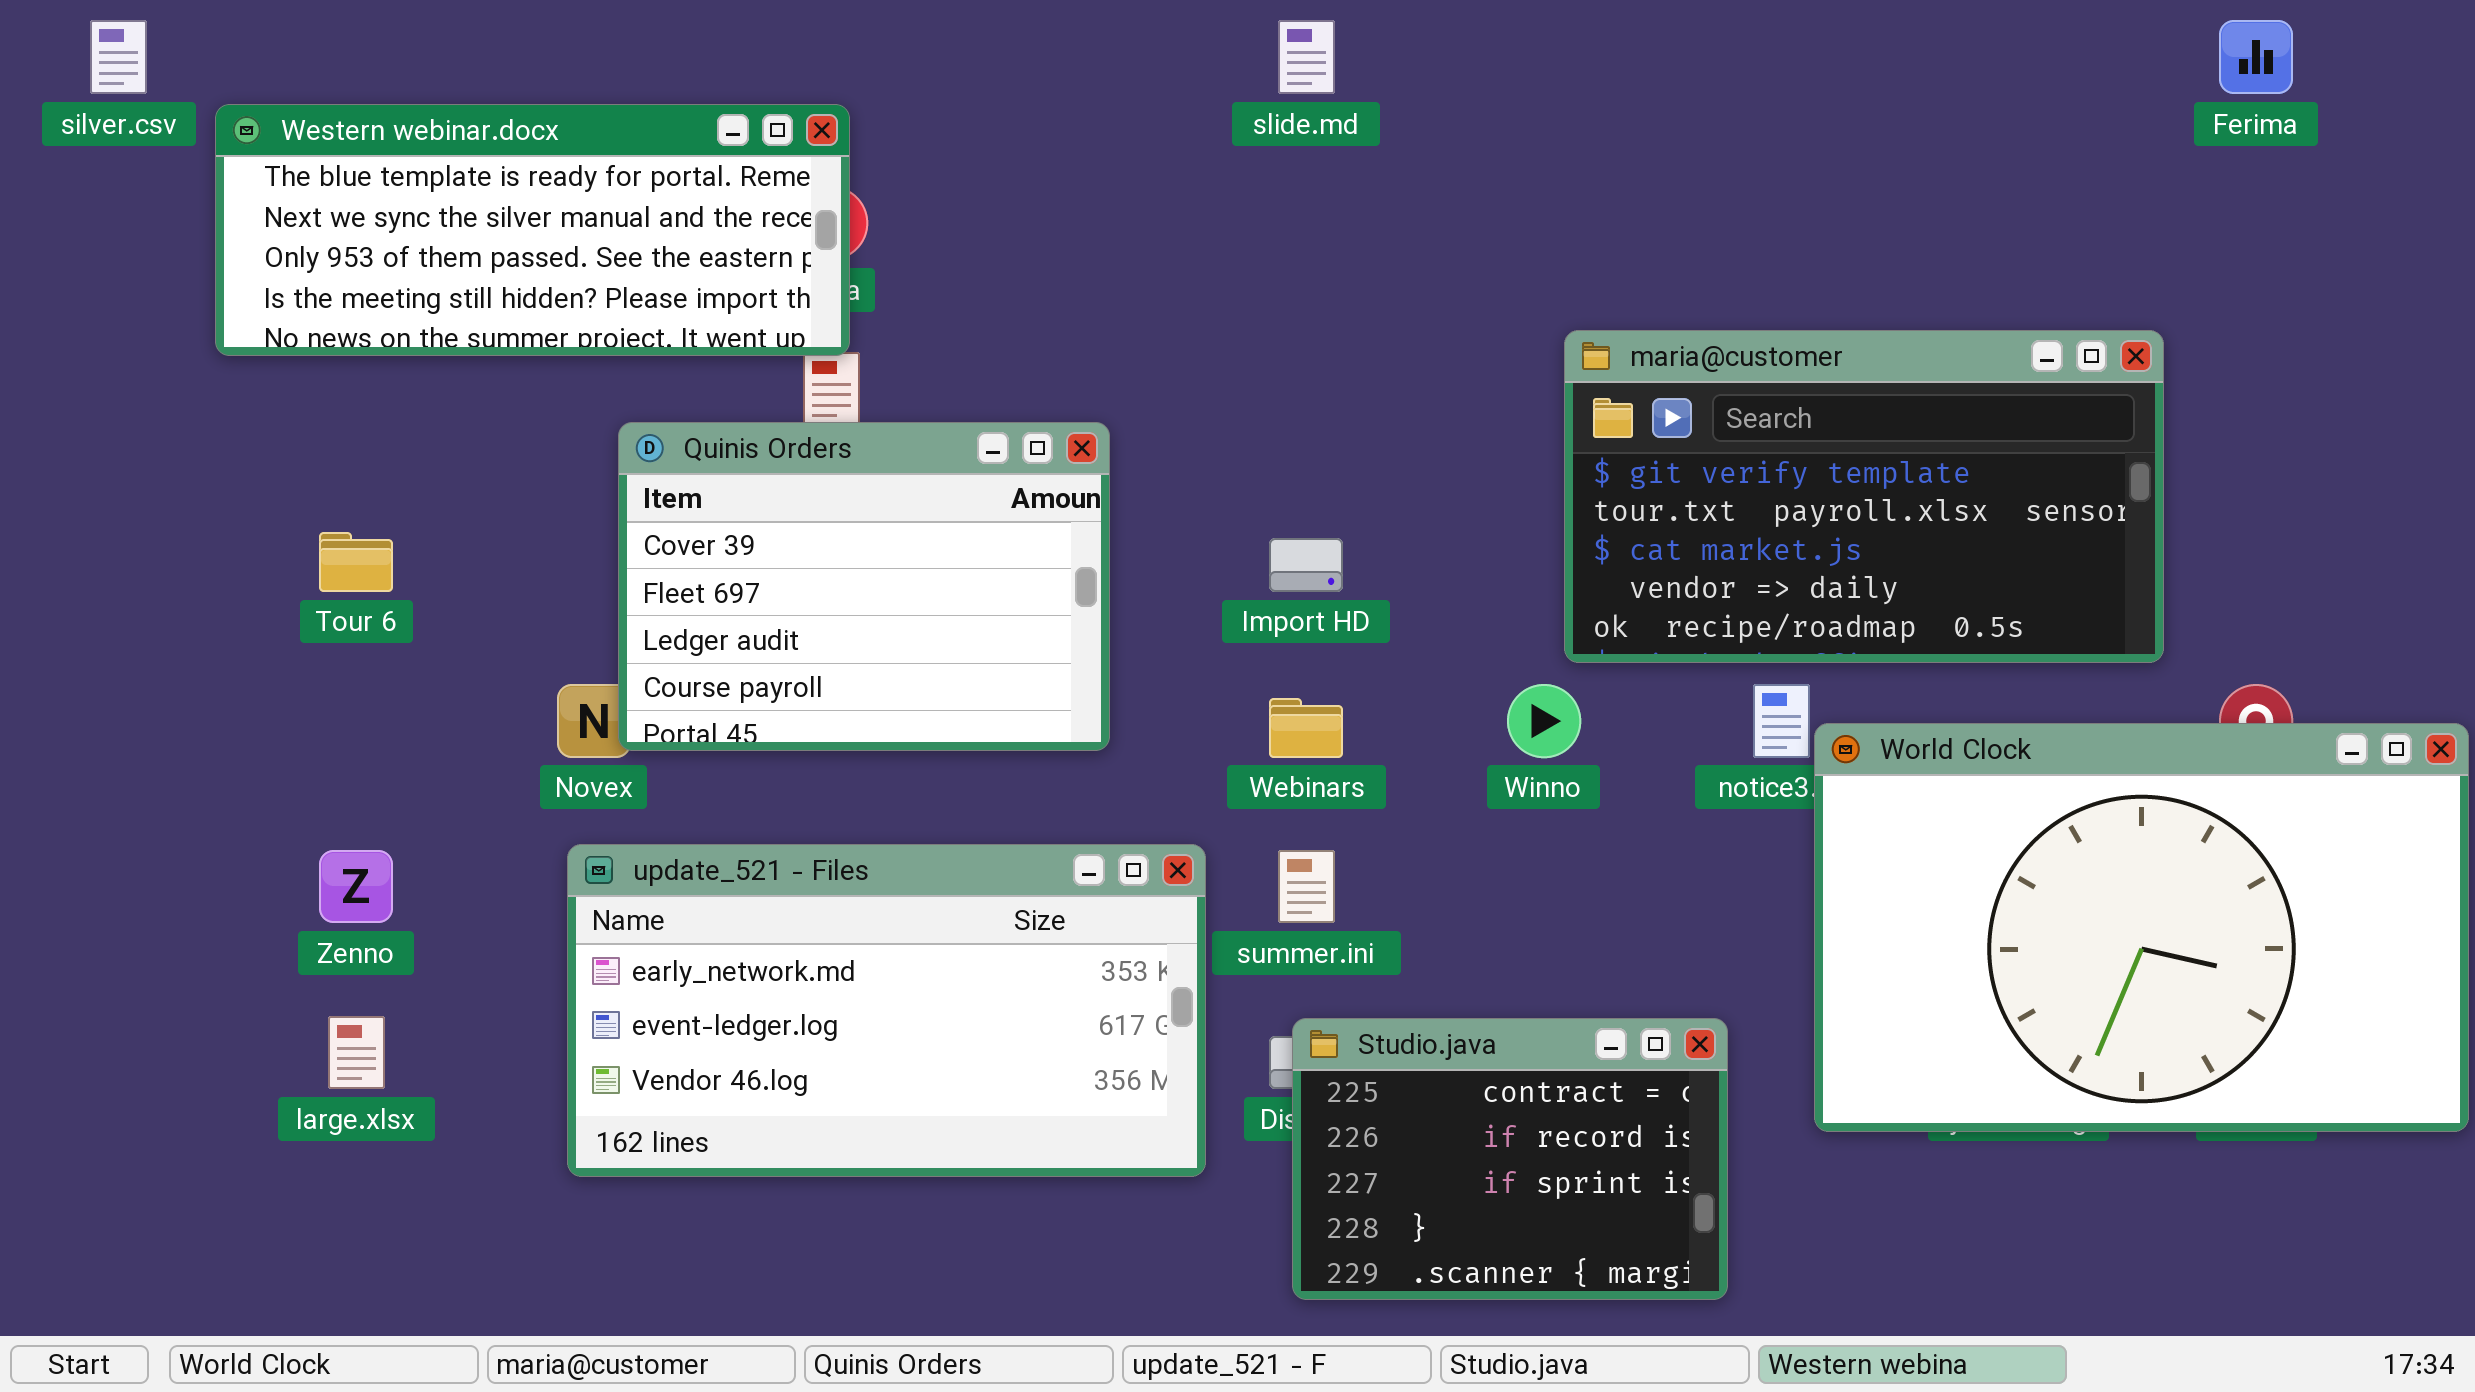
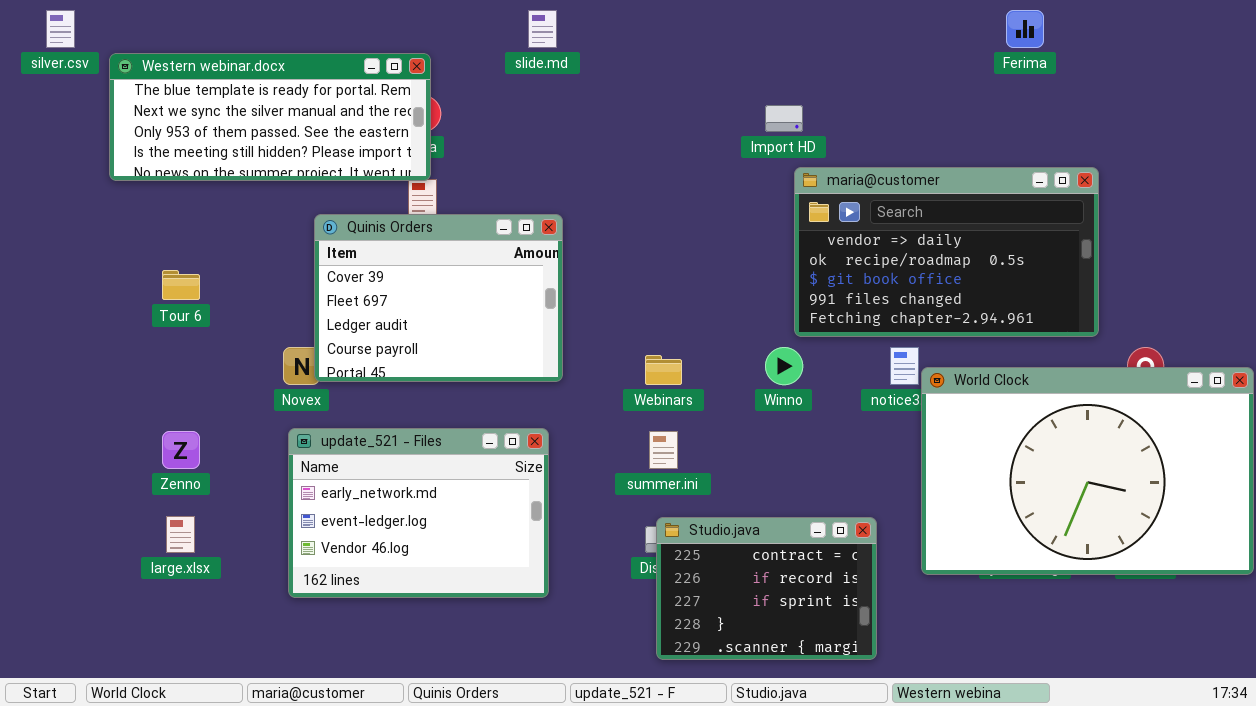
slide.md: [1278,20,1335,94] -> [528,10,557,48], moved
Ferima: [2219,20,2293,94] -> [1006,10,1044,48], moved
maria@customer: [1564,330,2164,663] -> [794,167,1099,337], scrolled down 3 rows
Import HD: [1269,538,1343,592] -> [765,105,803,132], moved
update_521 - Files: [567,844,1206,1177] -> [288,428,549,598], resized

